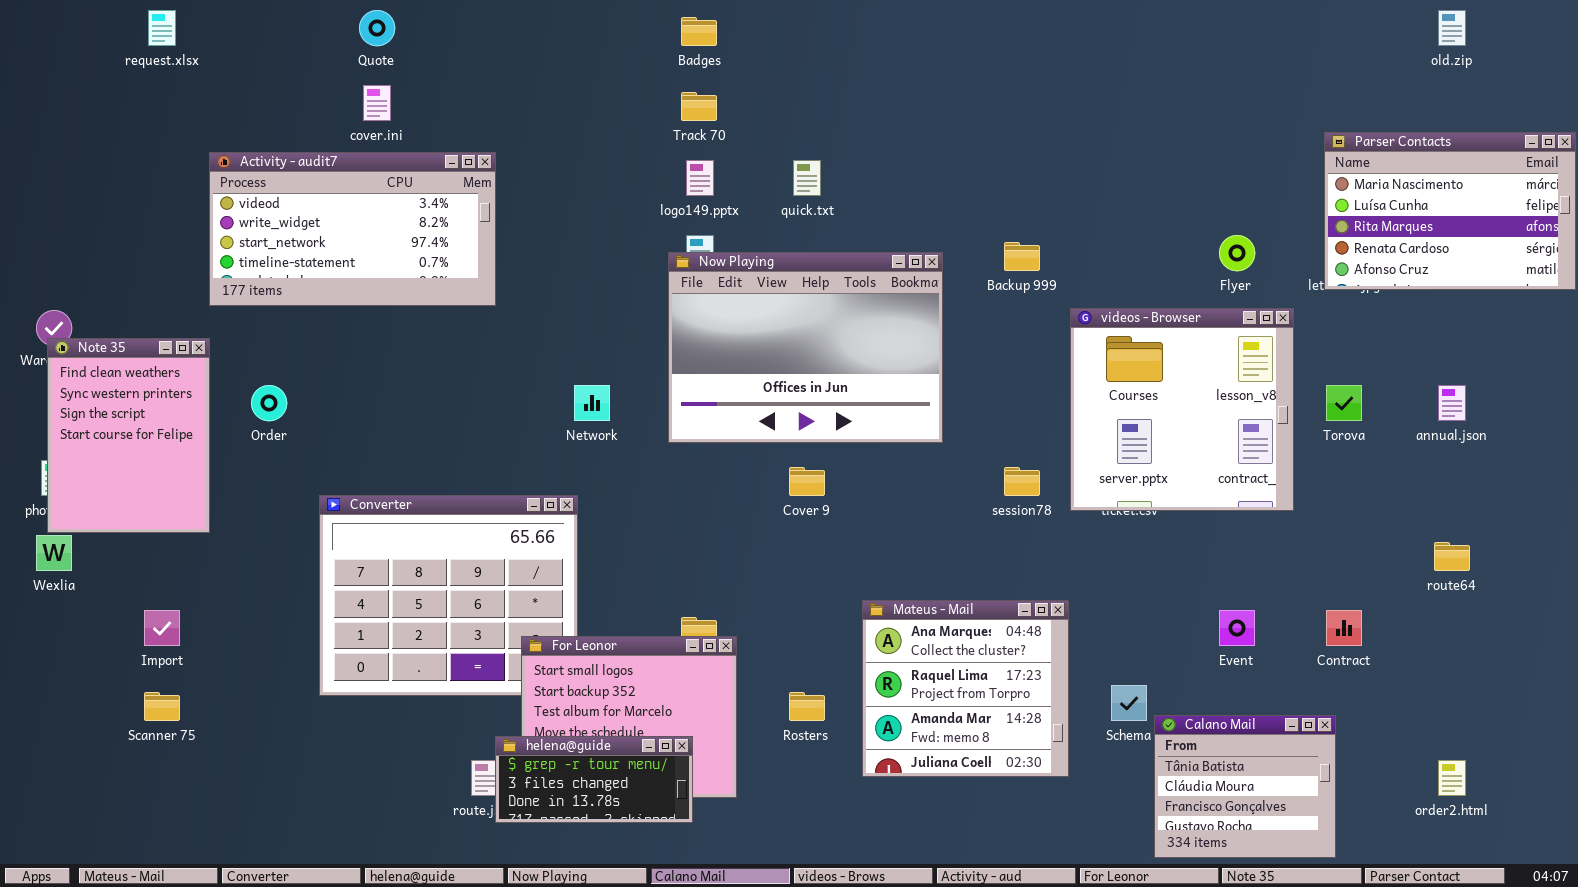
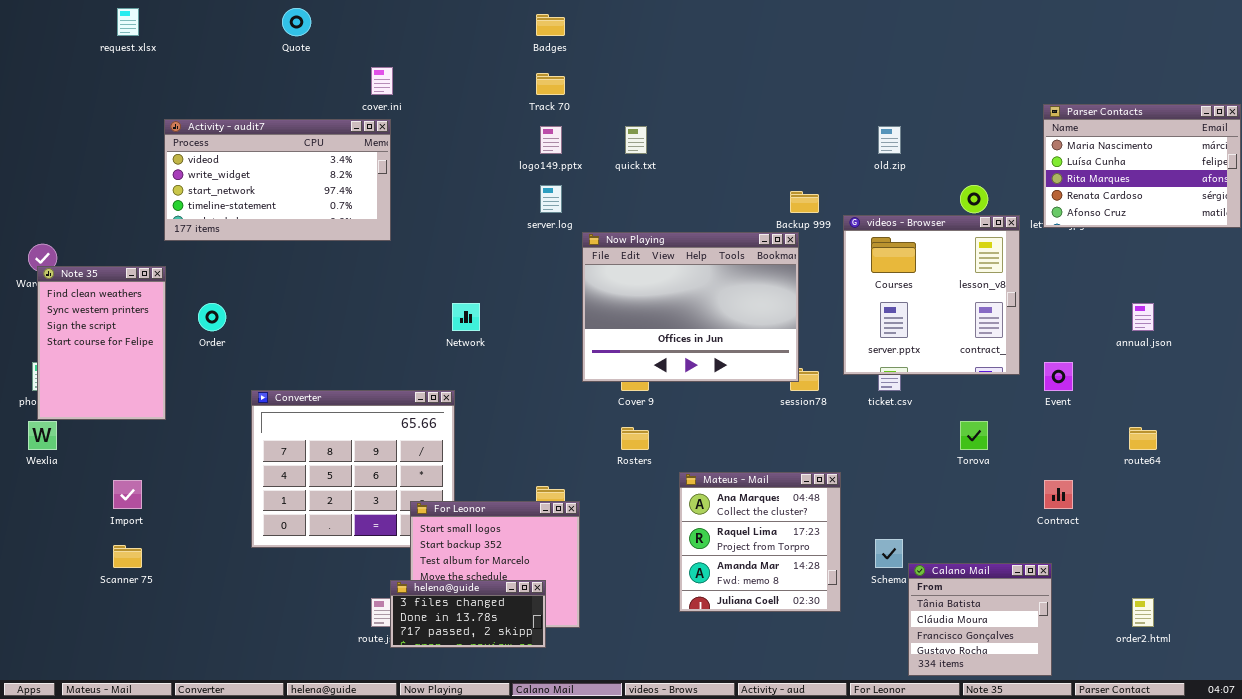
old.zip: [1438,10,1466,46] -> [878,126,901,154], moved
cover.ini: [363,85,391,121] -> [371,67,393,95], moved
Now Playing: [668,252,943,443] -> [582,232,799,382], moved
videos - Browser: [1070,308,1294,511] -> [843,215,1020,375], moved
Torova: [1326,385,1362,421] -> [960,421,988,450], moved
Event: [1219,610,1255,646] -> [1044,362,1073,391], moved
Rosters: [789,692,825,721] -> [621,427,649,450], moved
helena@guide: [495,736,693,823] -> [390,580,546,648], scrolled down 1 row

